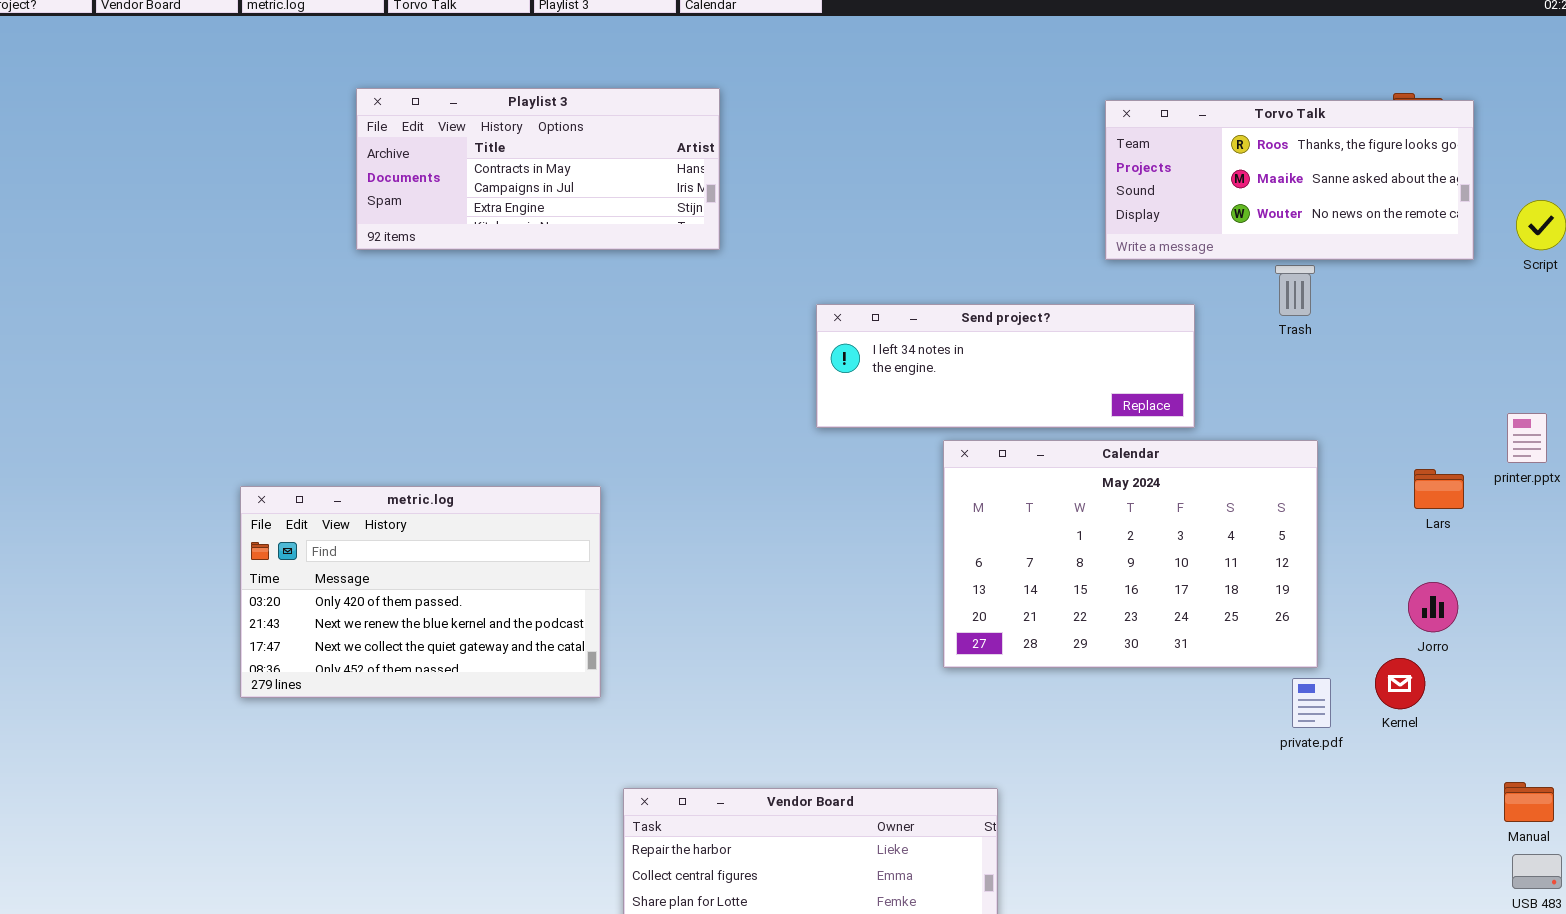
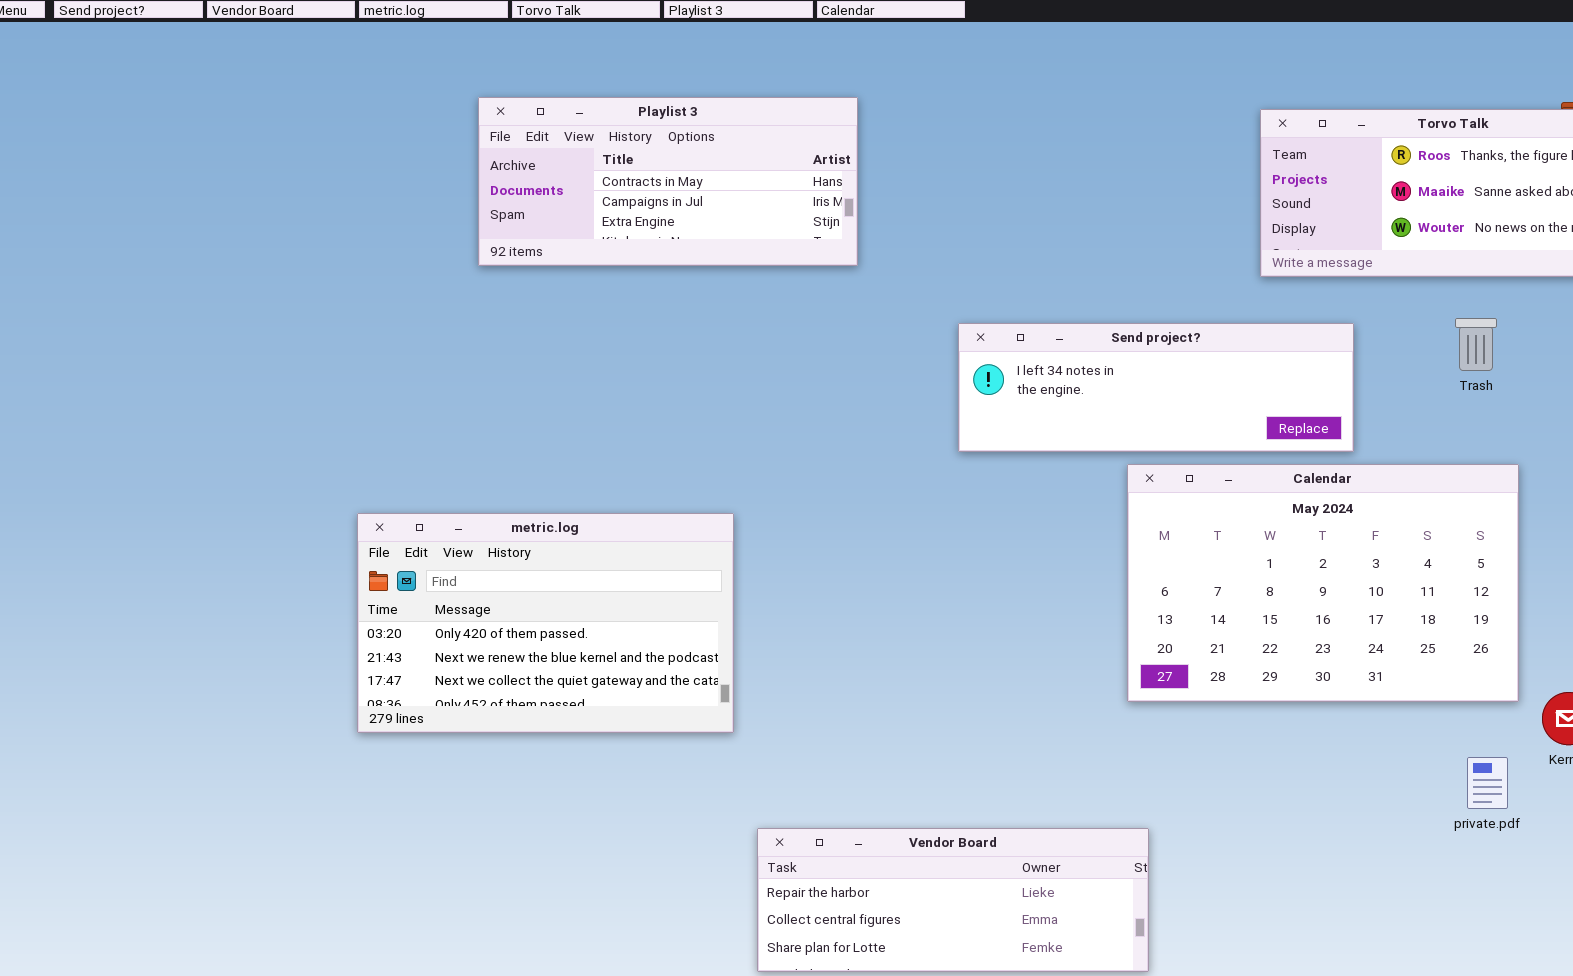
Trash: [1275,265,1315,316] -> [1455,318,1497,371], moved
Calendar: [943,440,1318,668] -> [1127,464,1519,702], moved
private.pdf: [1292,678,1331,728] -> [1467,757,1508,809], moved

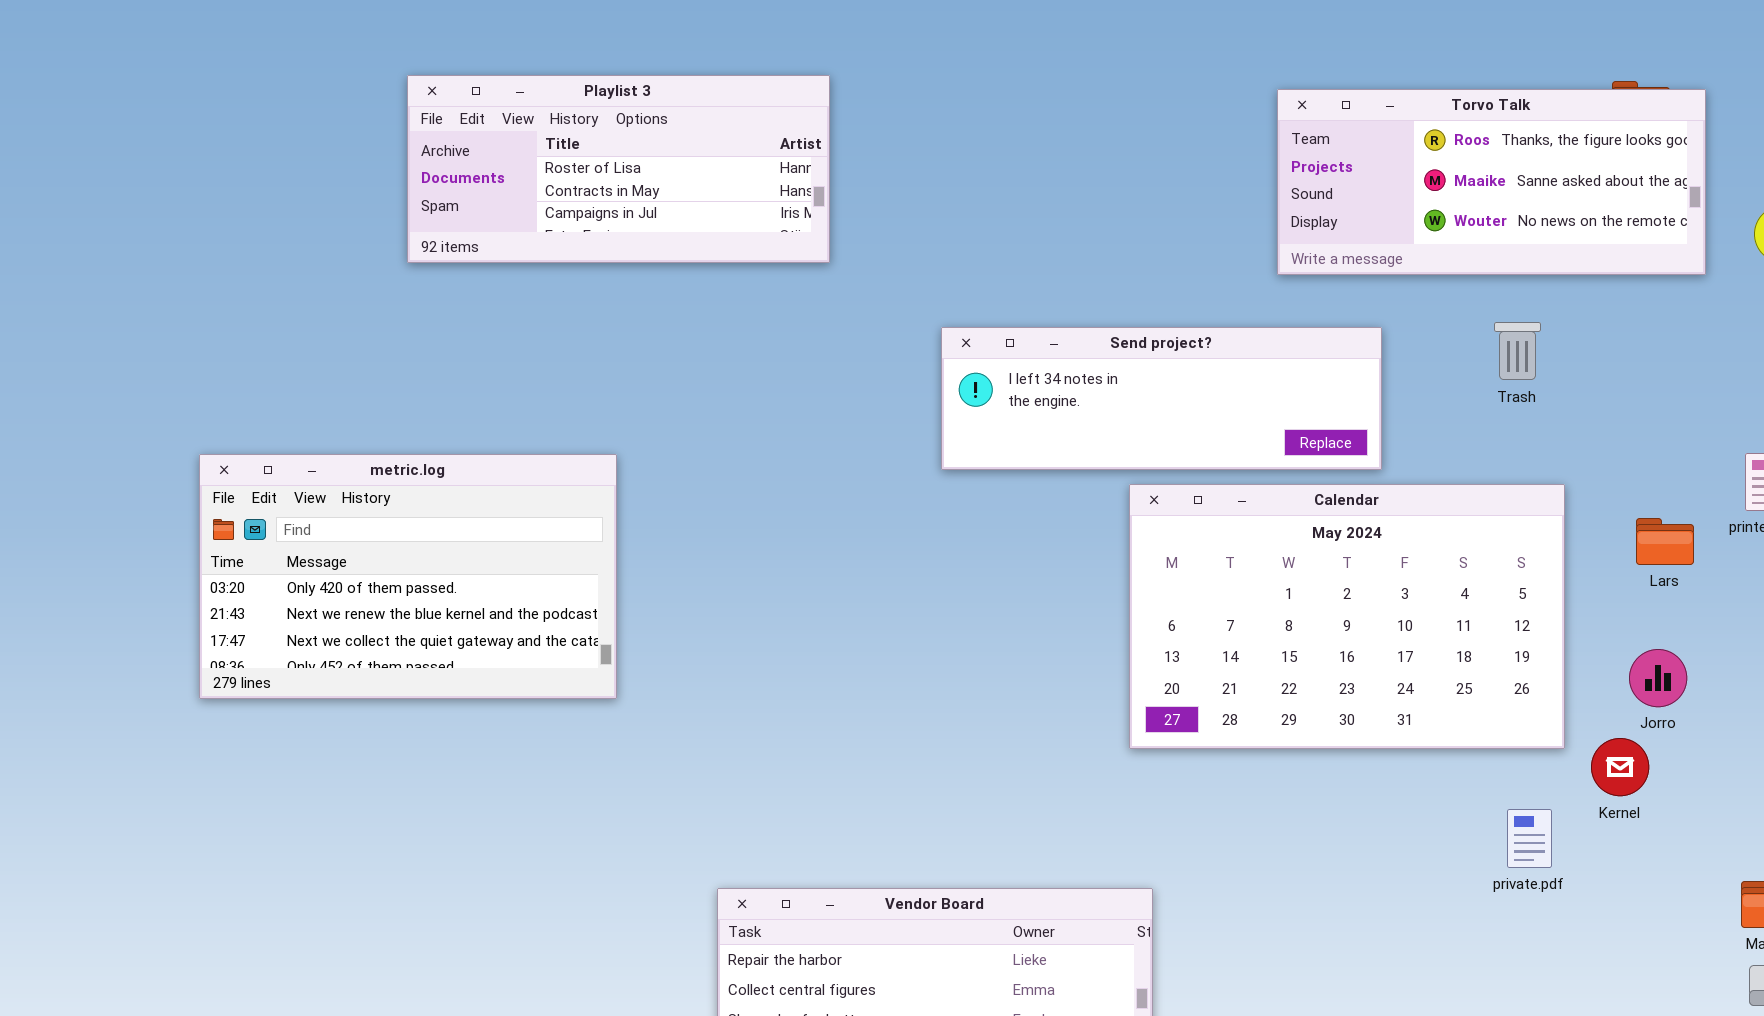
Playlist 3: [478,97,858,266] -> [407,75,830,263], scrolled up 1 row
metric.log: [357,513,734,733] -> [199,454,617,699], moved

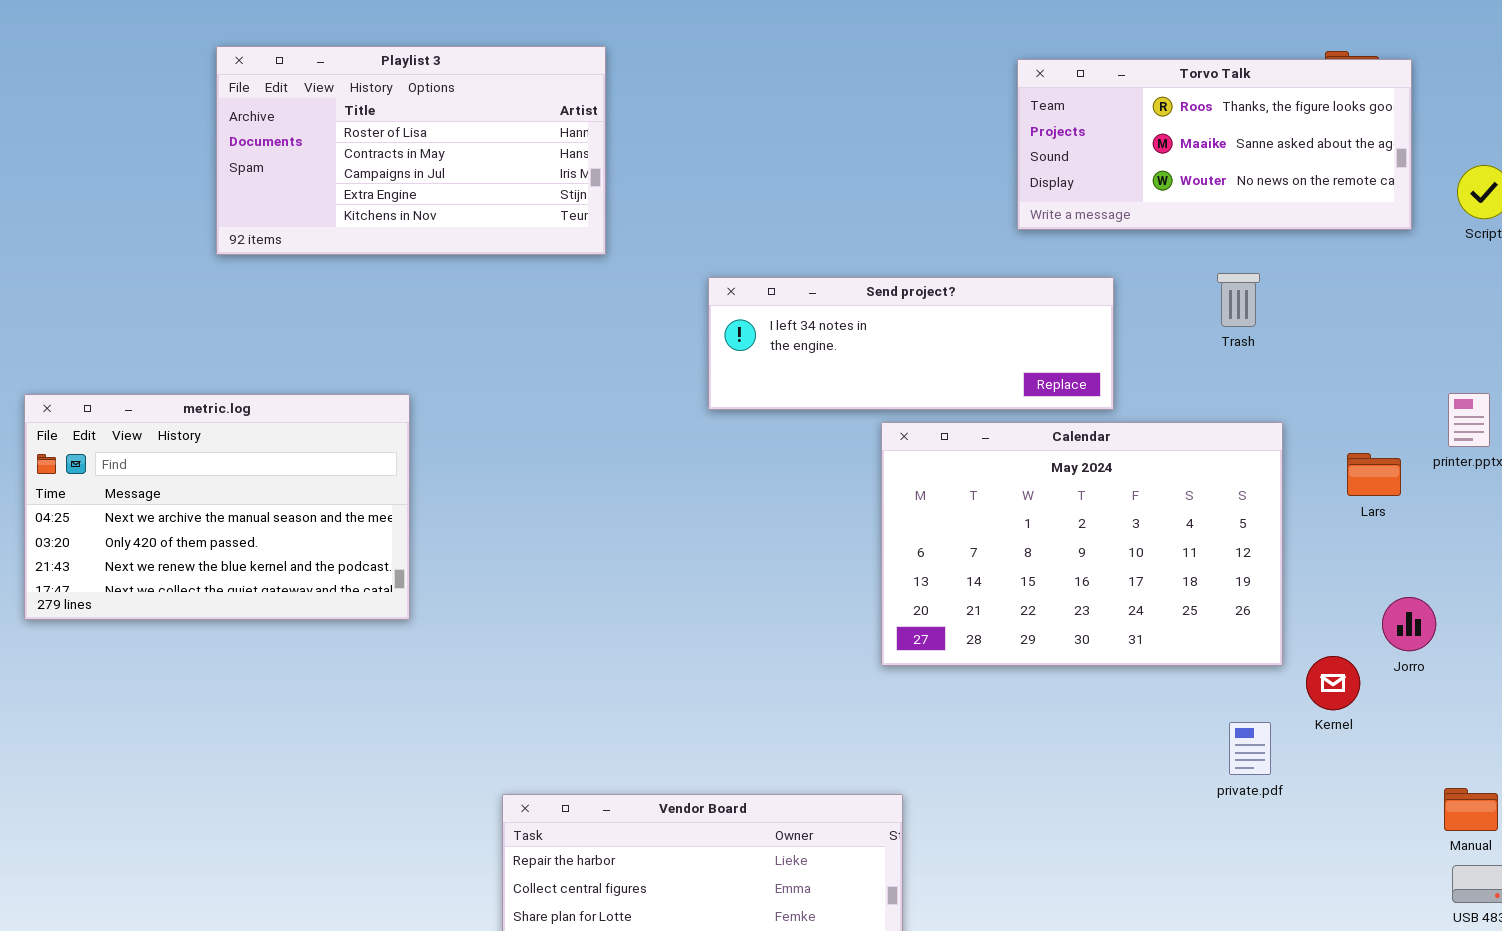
Playlist 3: [407,75,830,263] -> [216,46,606,255], resized
metric.log: [199,454,617,699] -> [24,394,410,620], scrolled up 1 row
Jorro: [1629,649,1687,707] -> [1382,597,1436,651], moved

